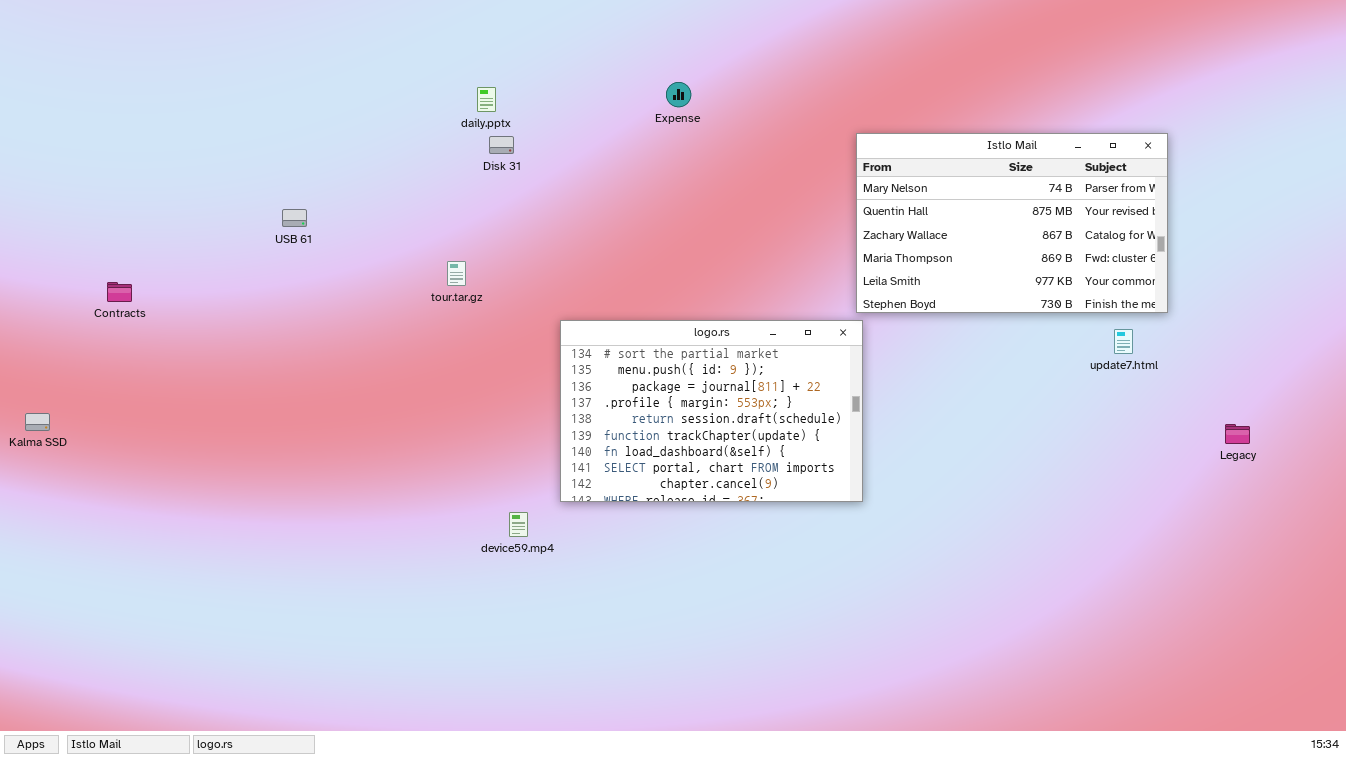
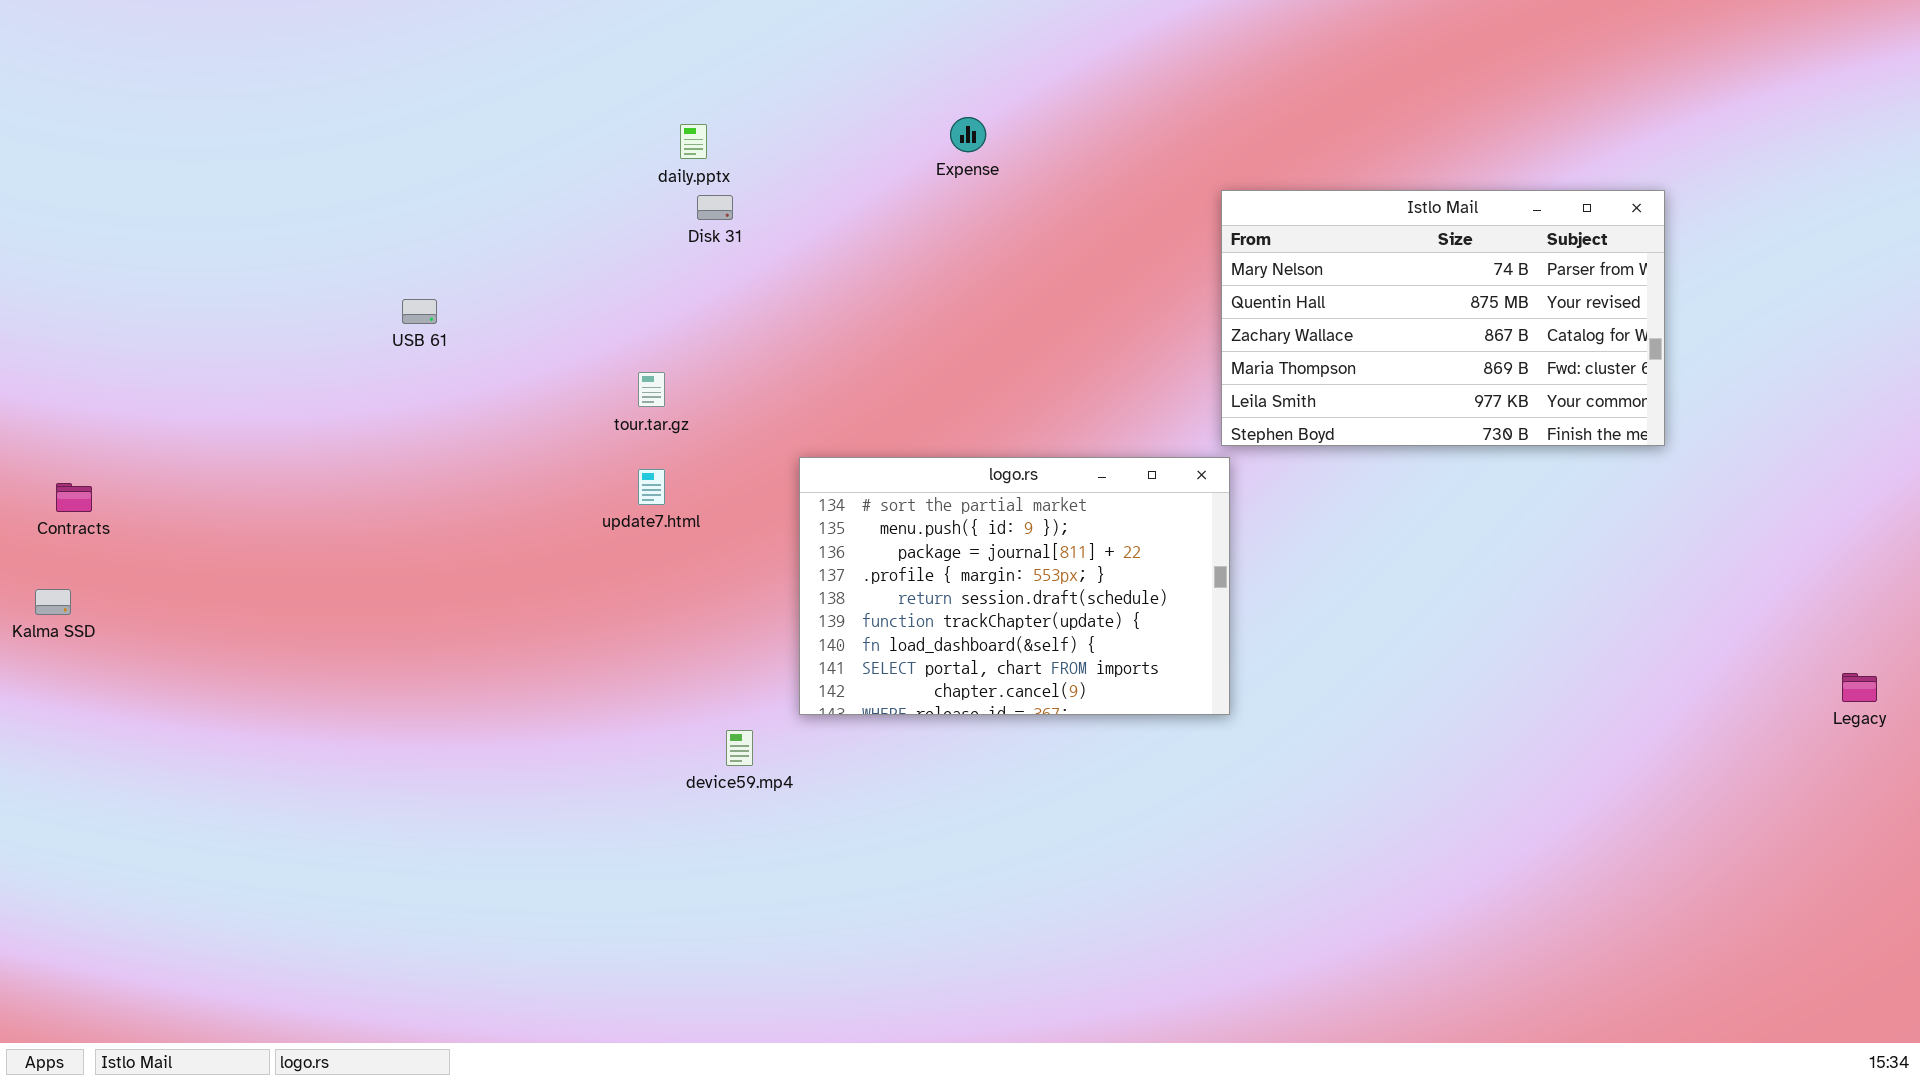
Contracts: [107,282,132,302] -> [56,483,92,512], moved
update7.html: [1114,329,1133,354] -> [638,469,665,505], moved
Legacy: [1225,424,1250,444] -> [1842,673,1877,702], moved

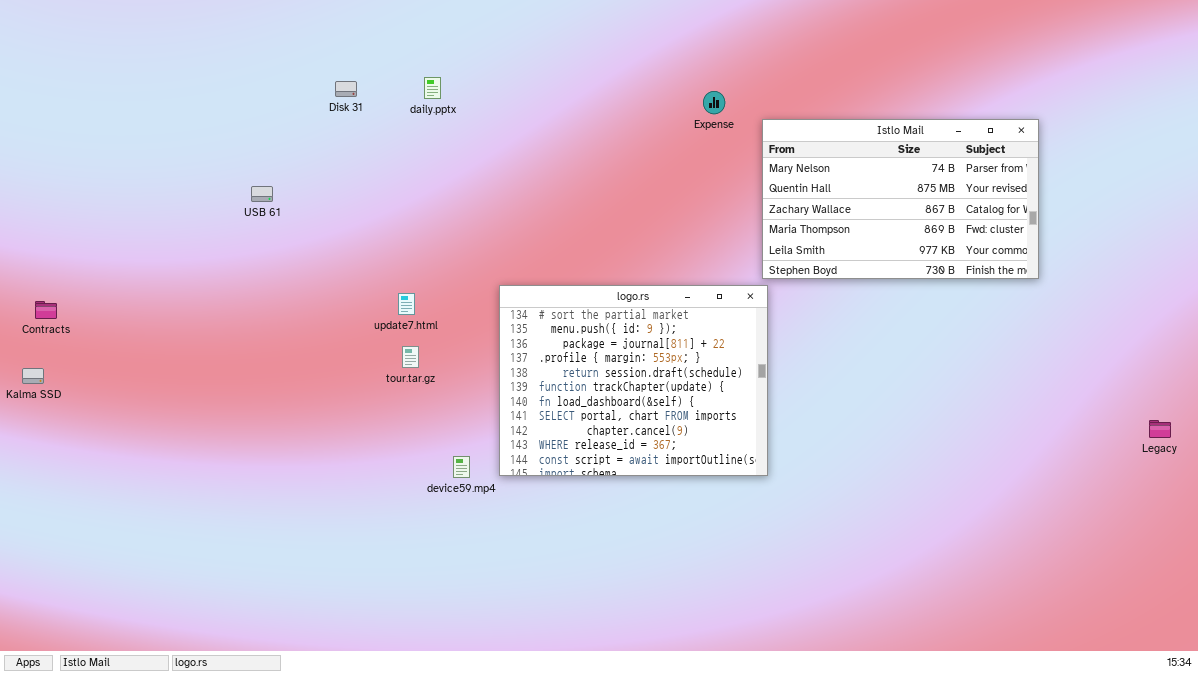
Expense: [950,117,986,152] -> [703,91,725,114], moved
Disk 31: [697,195,733,220] -> [335,81,357,97], moved
tour.tar.gz: [638,372,665,407] -> [402,346,419,368], moved
logo.rs: [799,457,1230,715] -> [499,285,768,476], resized

